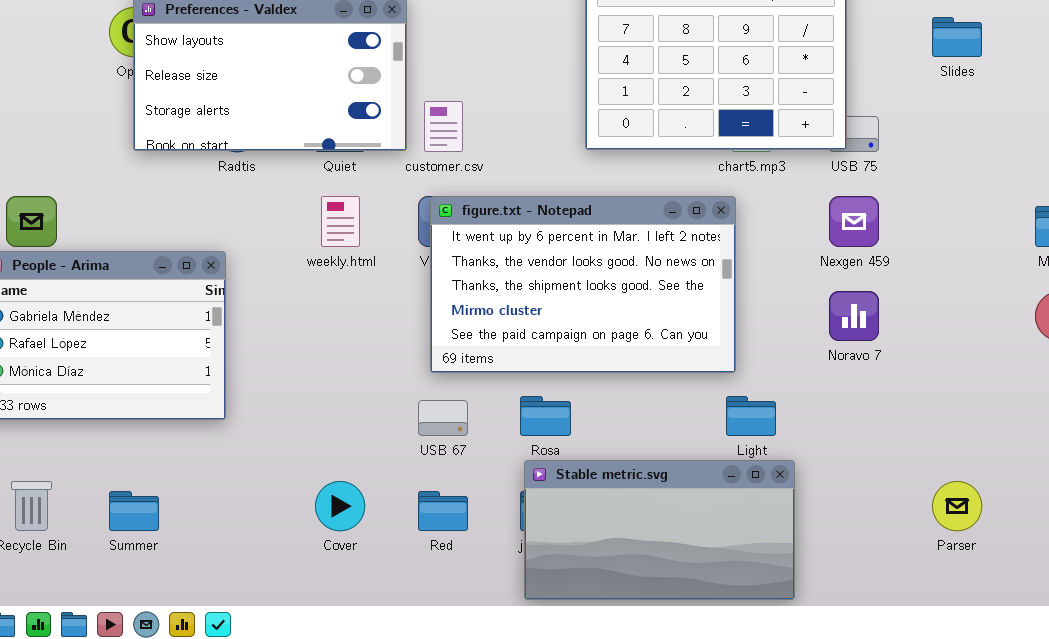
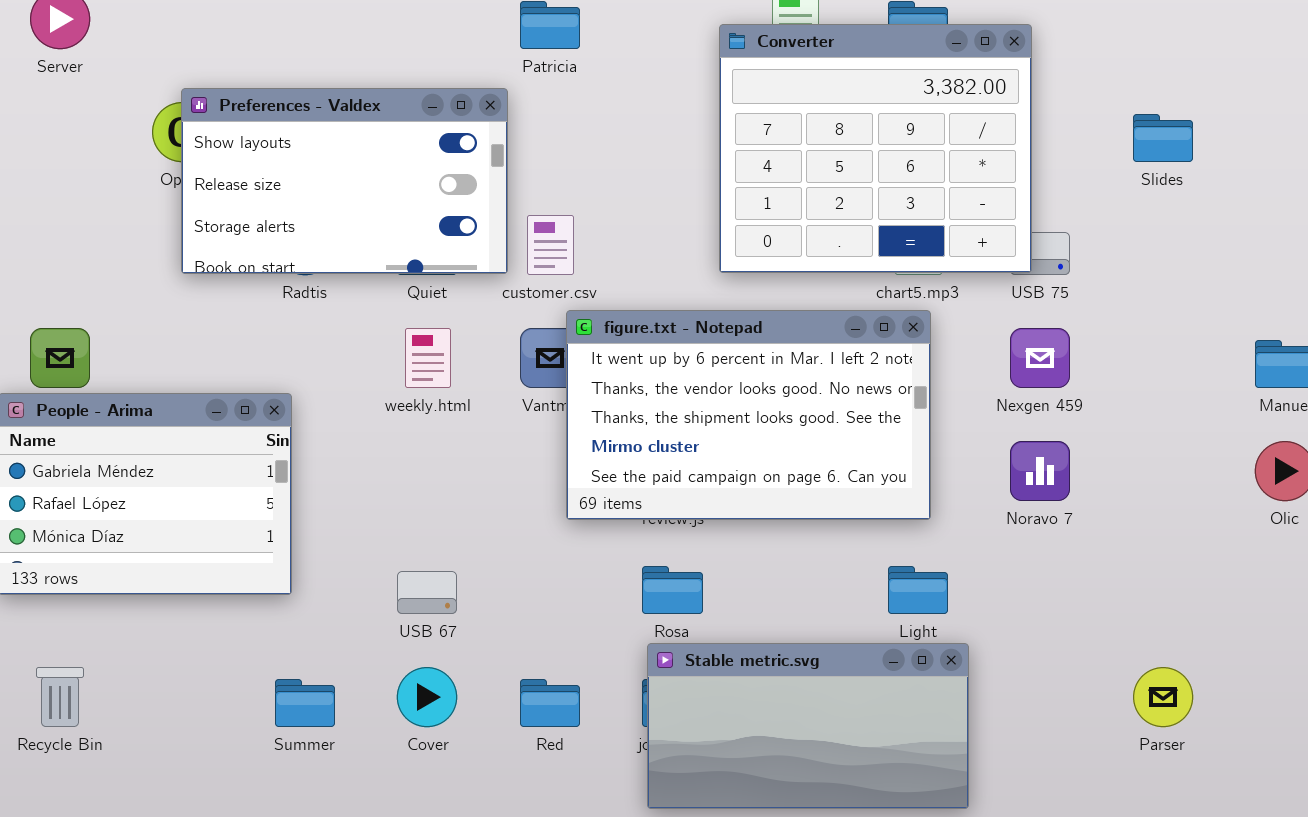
figure.txt - Notepad: [430,196,736,373] -> [566,310,931,520], moved
USB 67: [418,400,468,436] -> [397,571,457,614], moved
Summer: [109,491,159,531] -> [275,679,335,727], moved

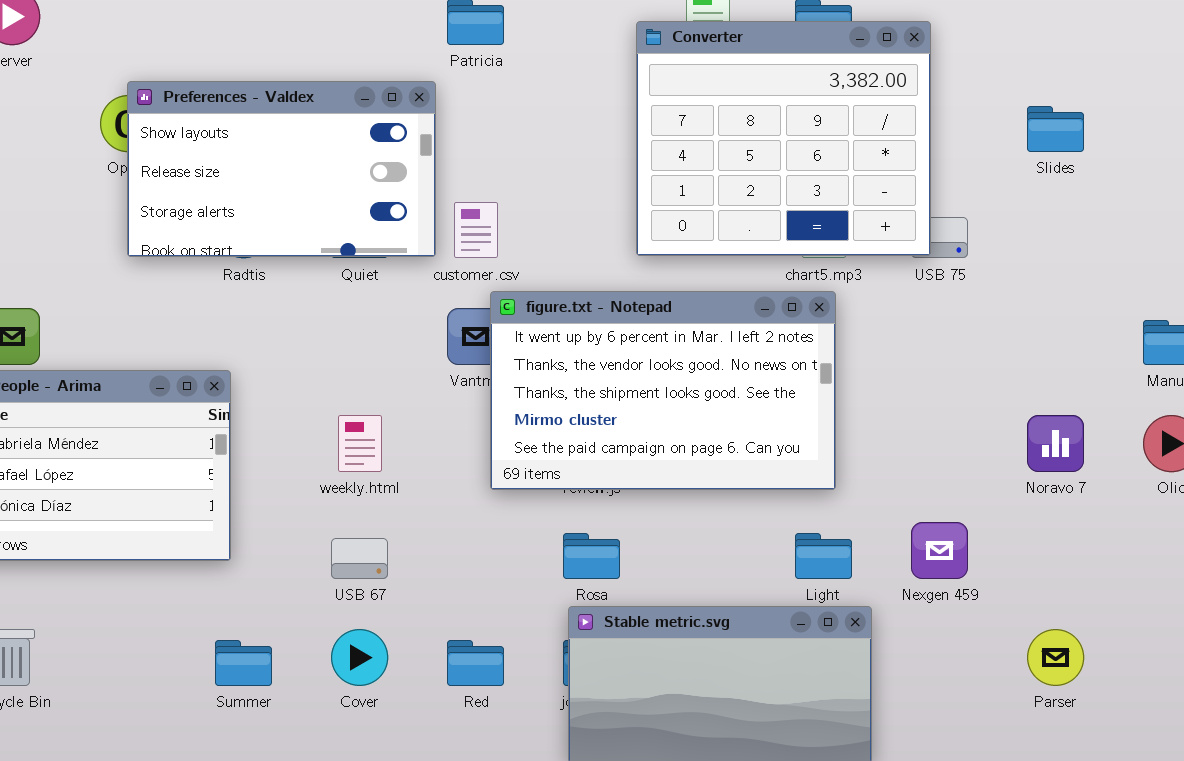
weekly.html: [405,328,451,388] -> [338,415,382,472], moved
Nexgen 459: [1010,328,1070,388] -> [911,522,968,579], moved
Noravo 7: [1010,441,1070,501] -> [1027,415,1084,472], moved

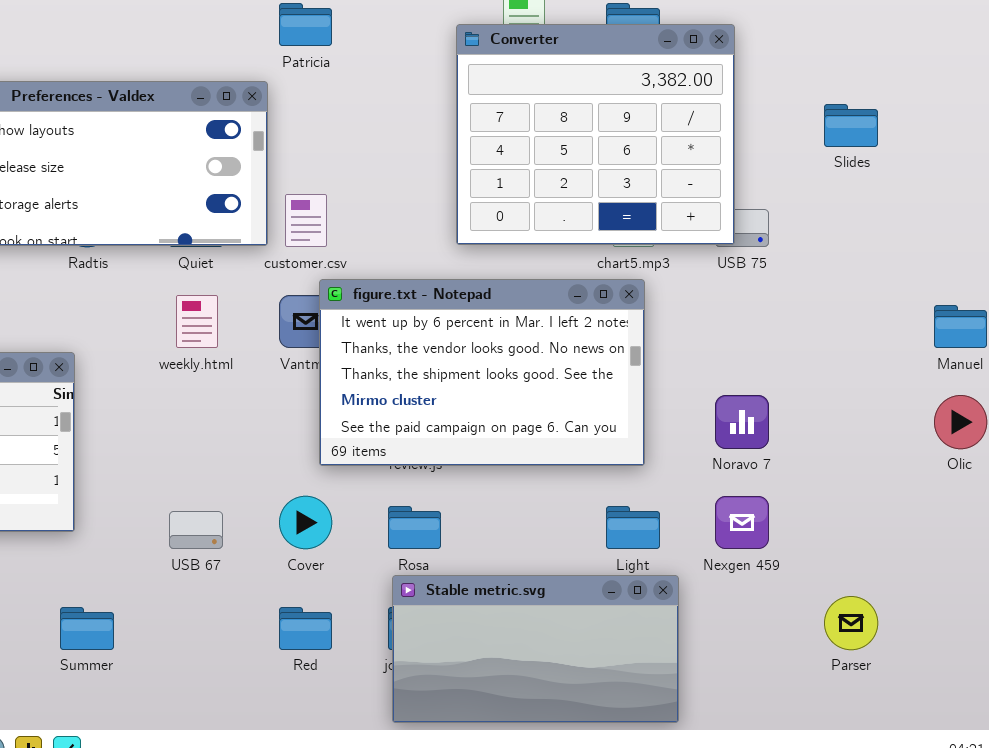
weekly.html: [338,415,382,472] -> [176,295,218,348], moved
Noravo 7: [1027,415,1084,472] -> [715,395,769,449], moved
Cover: [331,629,388,686] -> [279,496,332,549], moved

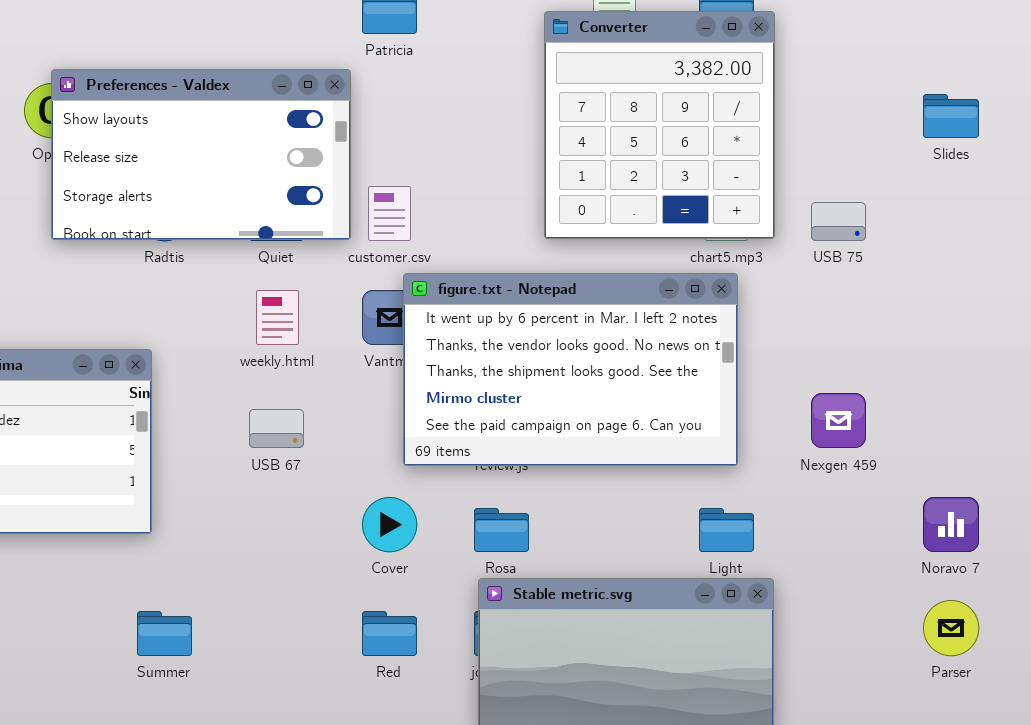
Converter: [456,24,735,245] -> [544,11,775,239], resized
Noravo 7: [715,395,769,449] -> [923,497,979,552], moved
Nexgen 459: [715,496,769,549] -> [811,393,866,448], moved
USB 67: [169,511,223,549] -> [249,409,304,448], moved

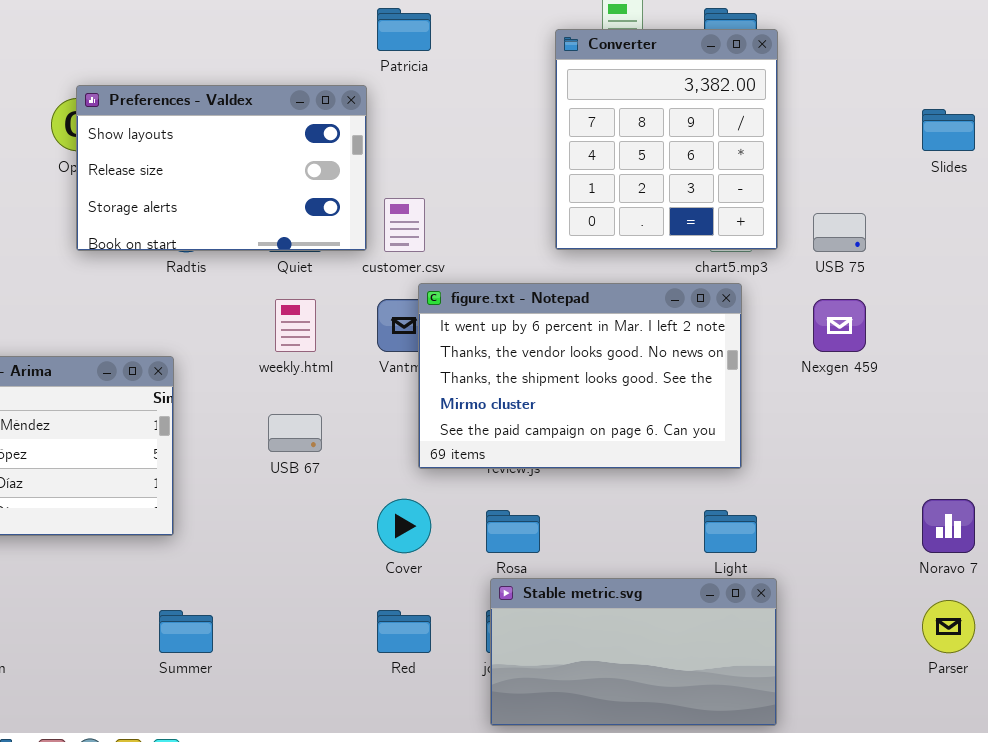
Nexgen 459: [811,393,866,448] -> [813,299,866,352], moved

